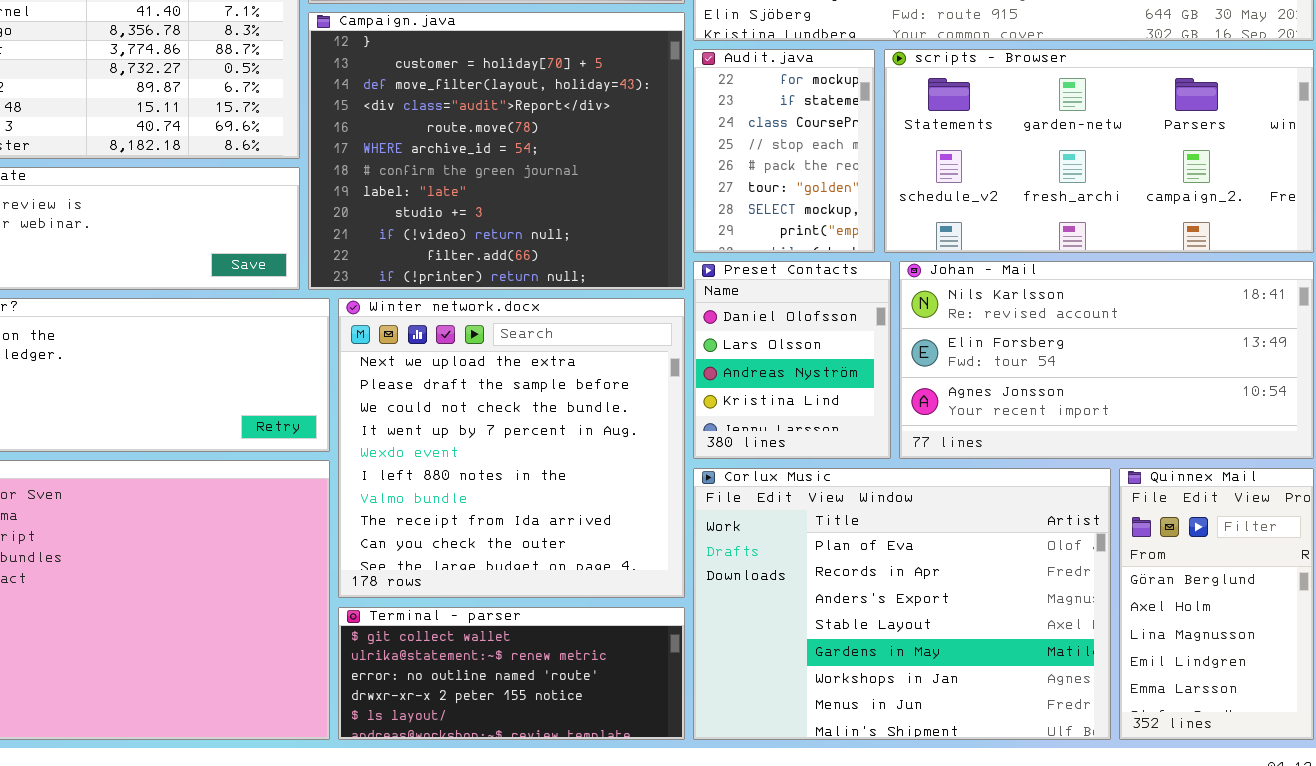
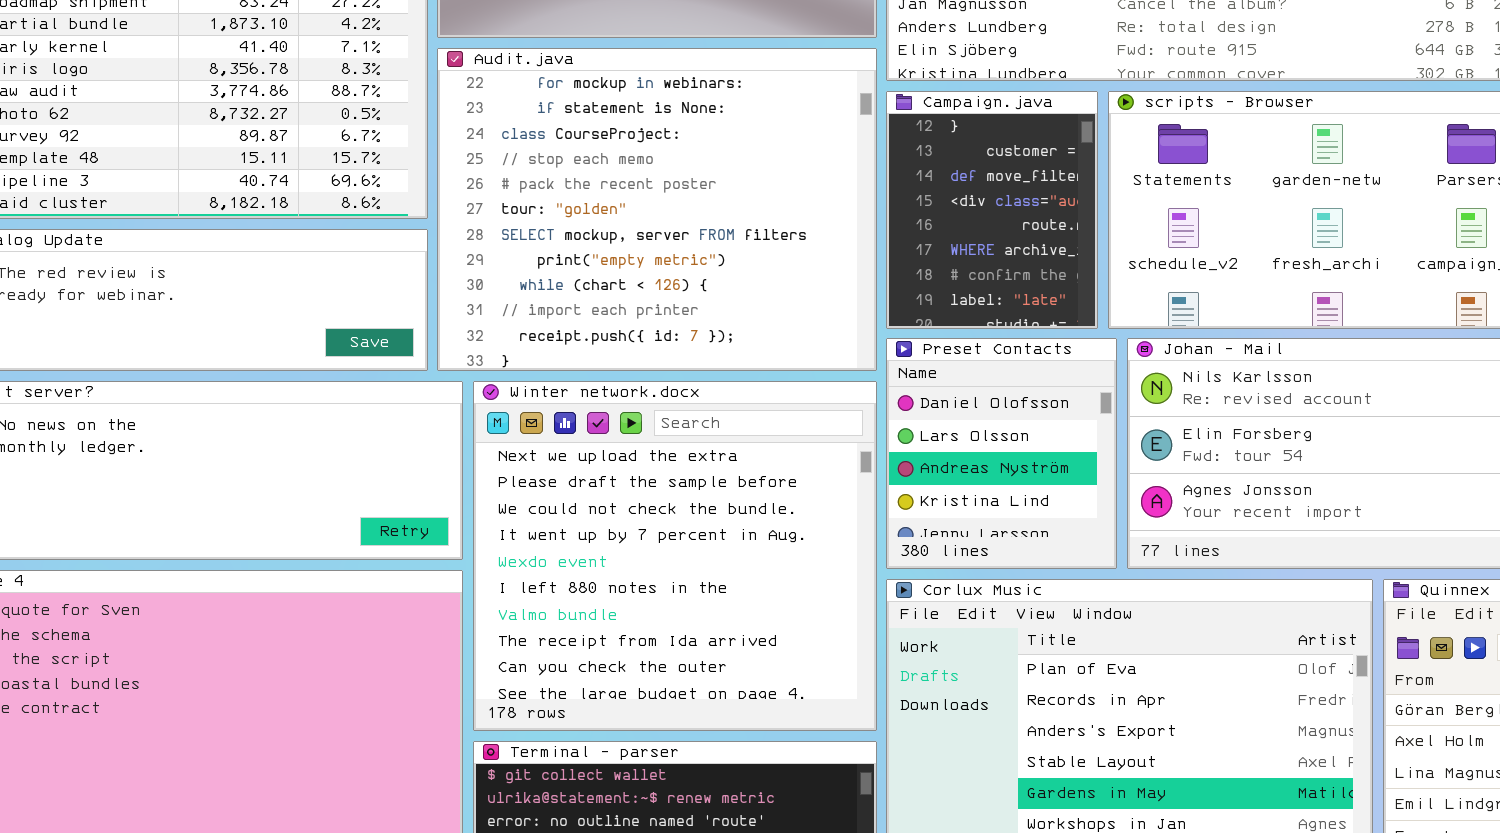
Campaign.java: [308,12,685,290] -> [886,91,1098,329], moved, resized
Audit.java: [693,49,875,253] -> [437,48,877,371], moved, resized

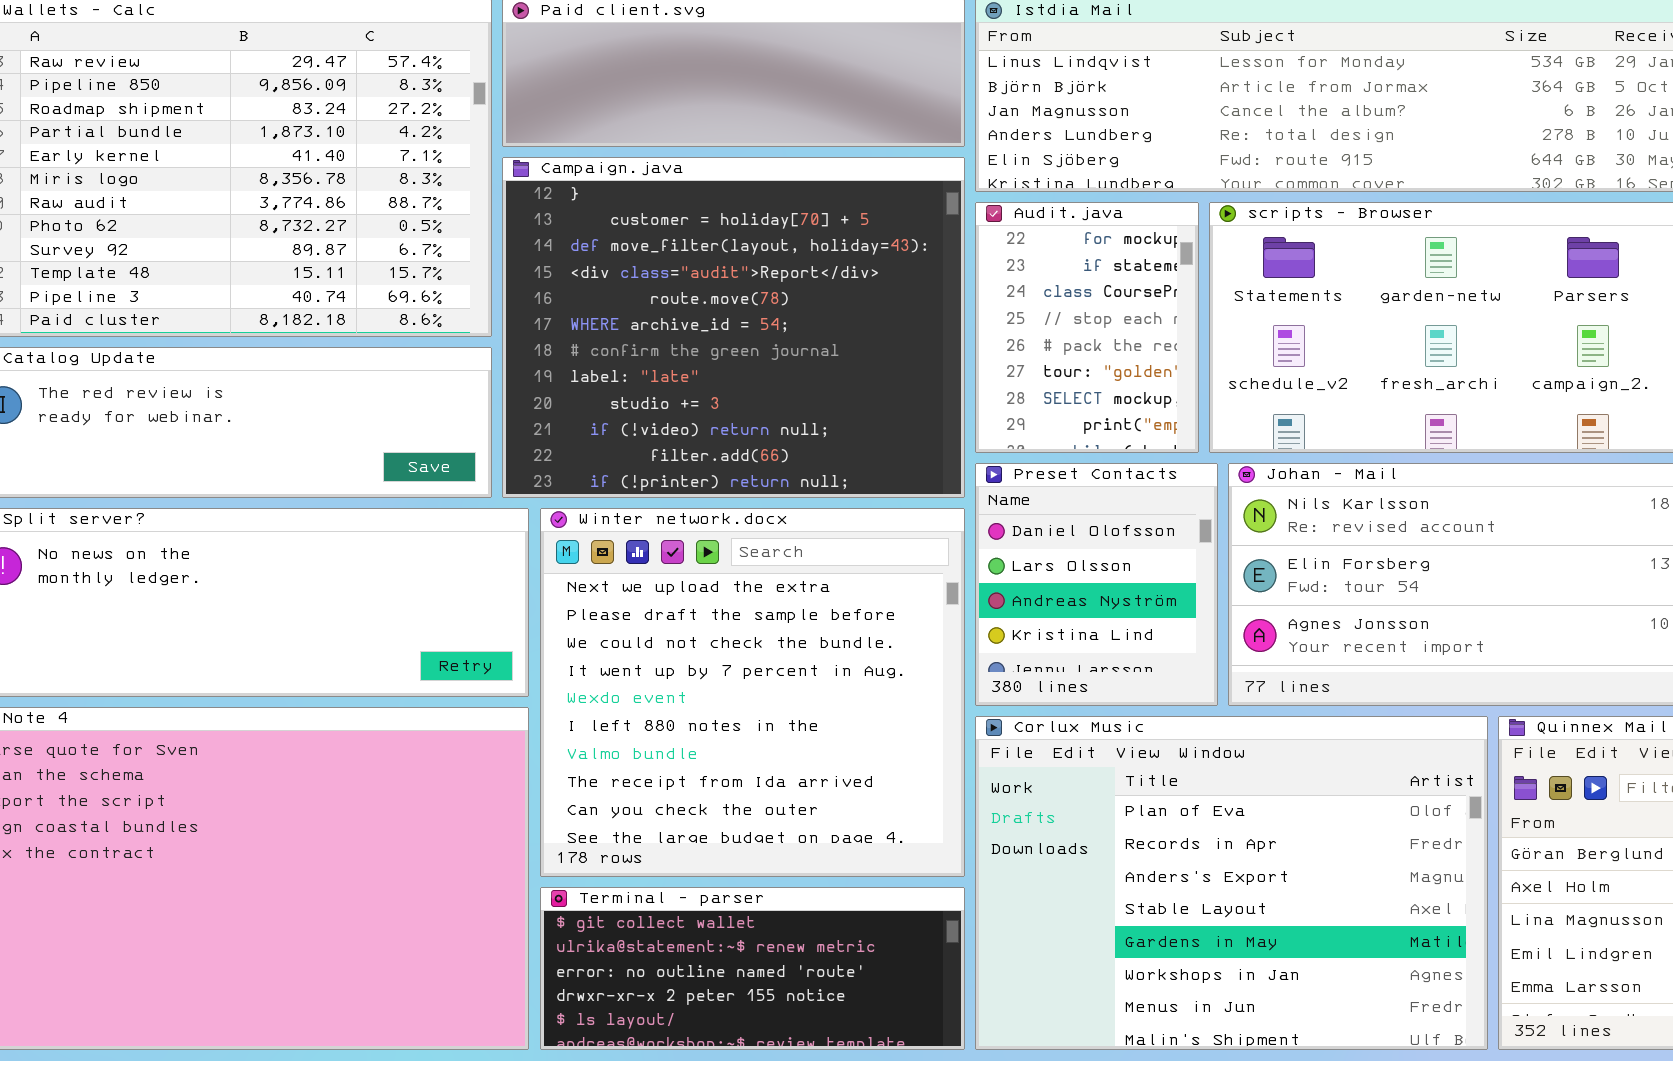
Audit.java: [437,48,877,371] -> [975,202,1199,453], moved, resized
Campaign.java: [886,91,1098,329] -> [502,157,965,498], moved, resized

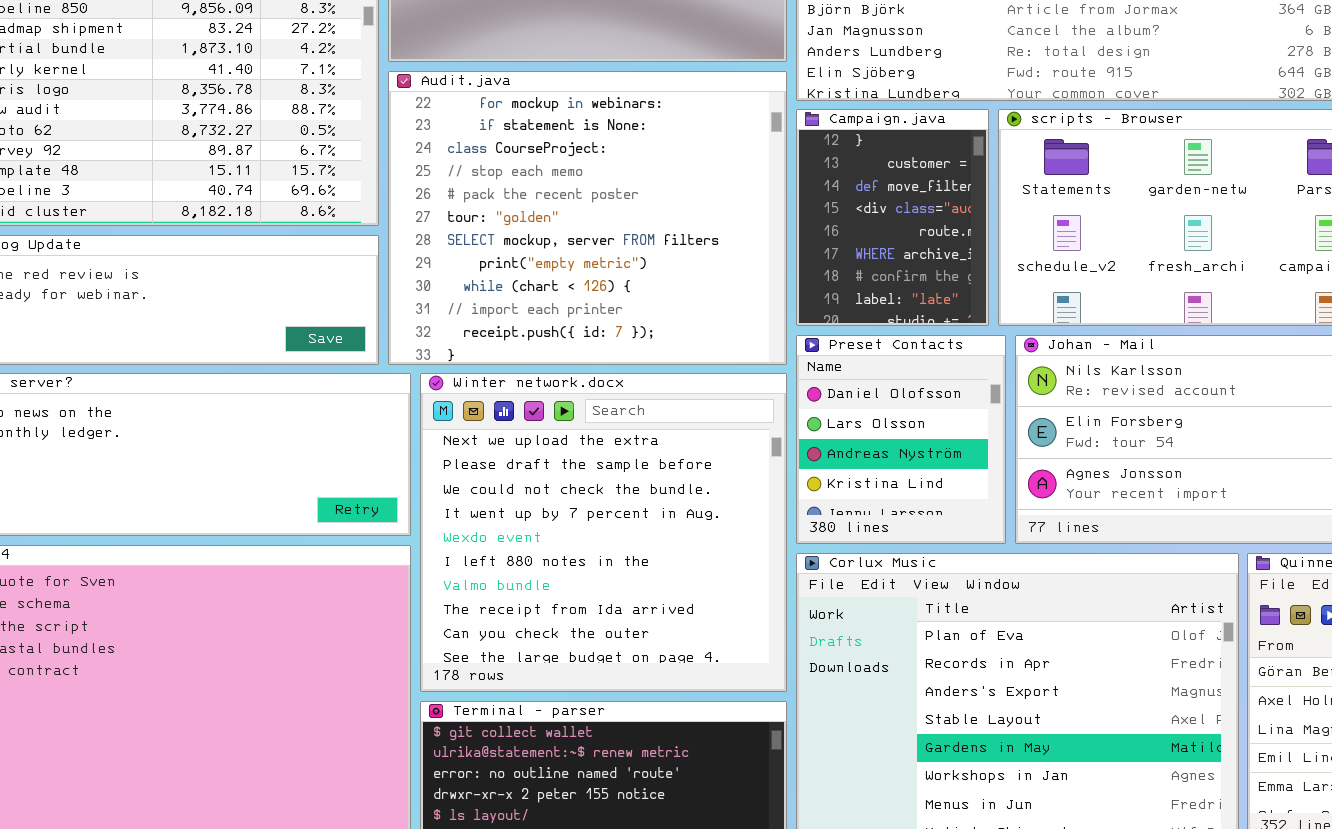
Campaign.java: [502,157,965,498] -> [796,109,989,326], moved, resized
Audit.java: [975,202,1199,453] -> [388,71,787,365], moved, resized

